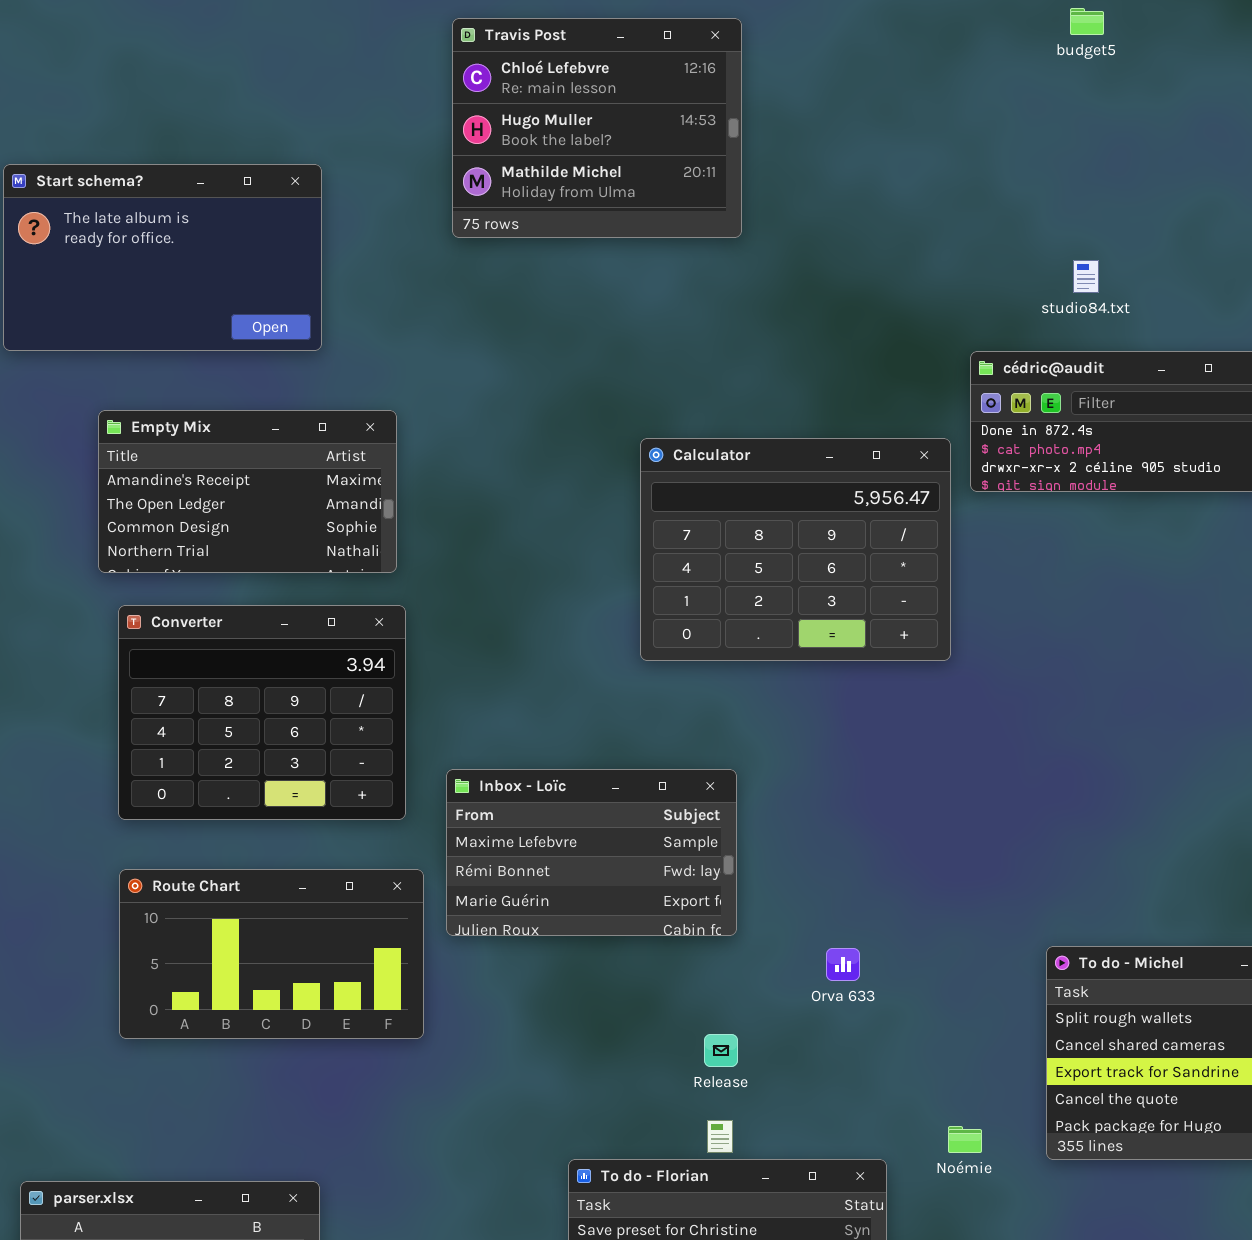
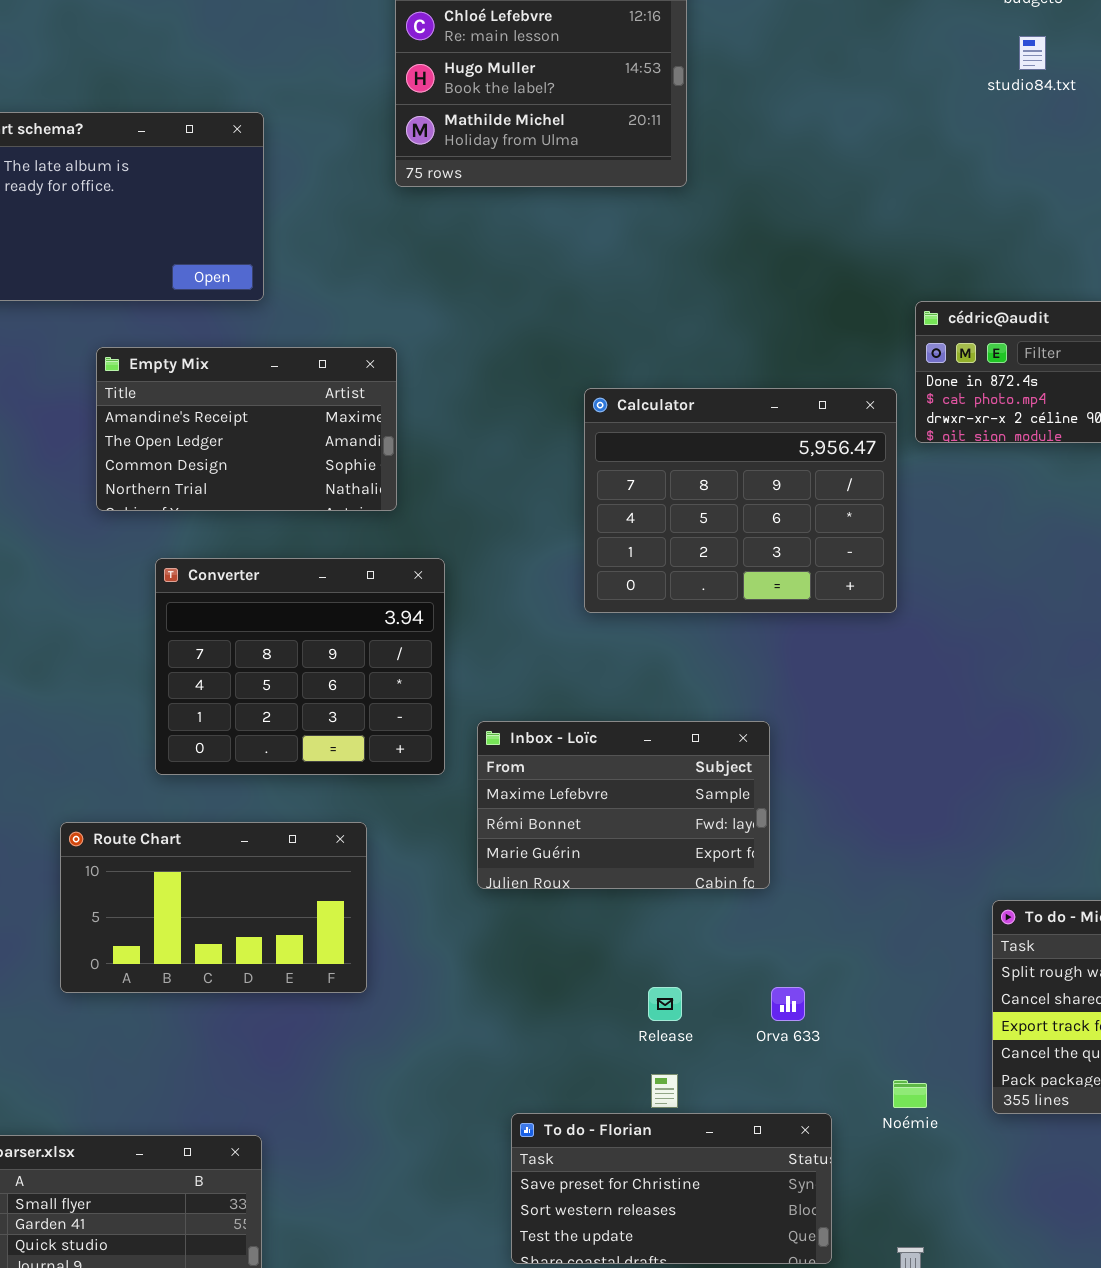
studio84.txt: [1073,260,1099,293] -> [1019,36,1046,70], moved
Empty Mix: [98,410,397,573] -> [96,347,397,511], moved
Converter: [118,605,406,820] -> [155,558,445,775], moved
Inbox - Loïc: [446,769,737,936] -> [477,721,770,889], moved
Orva 633: [826,948,860,981] -> [771,987,805,1021], moved

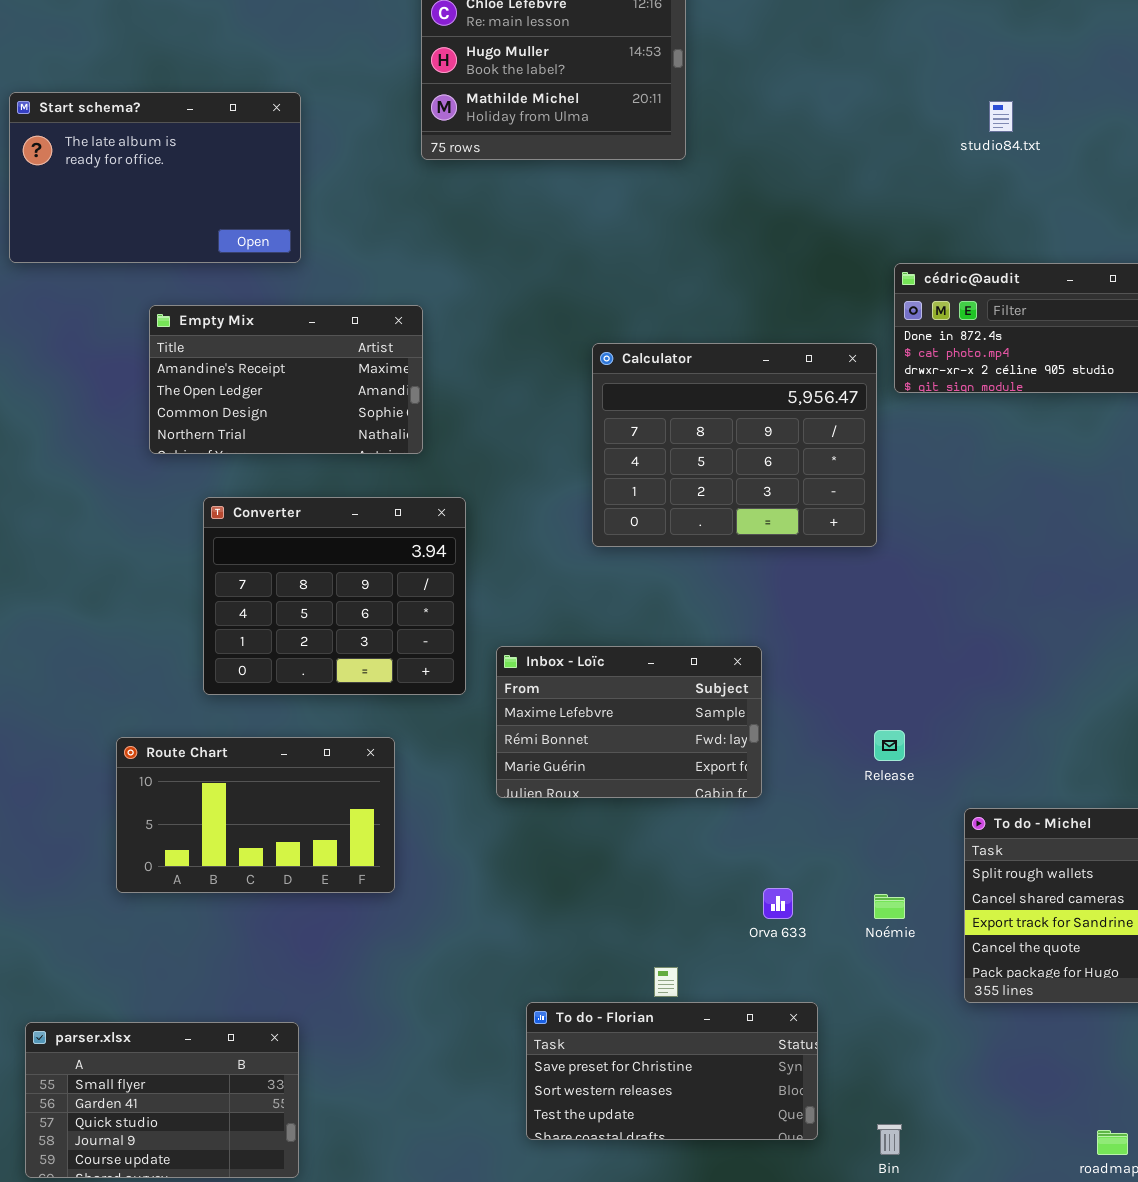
studio84.txt: [1019,36,1046,70] -> [989,101,1013,132], moved
Release: [648,987,682,1021] -> [874,730,905,761], moved
Noémie: [893,1080,927,1108] -> [874,894,905,919], moved

